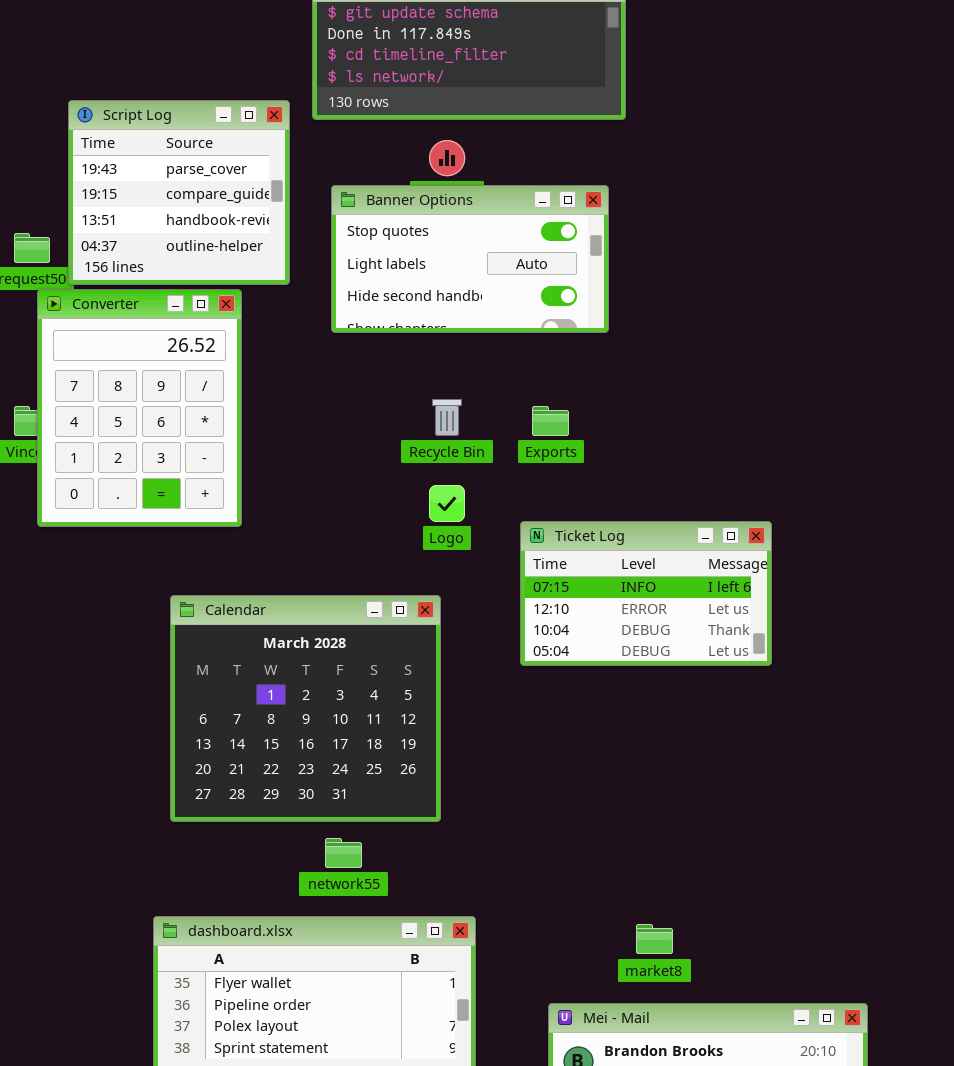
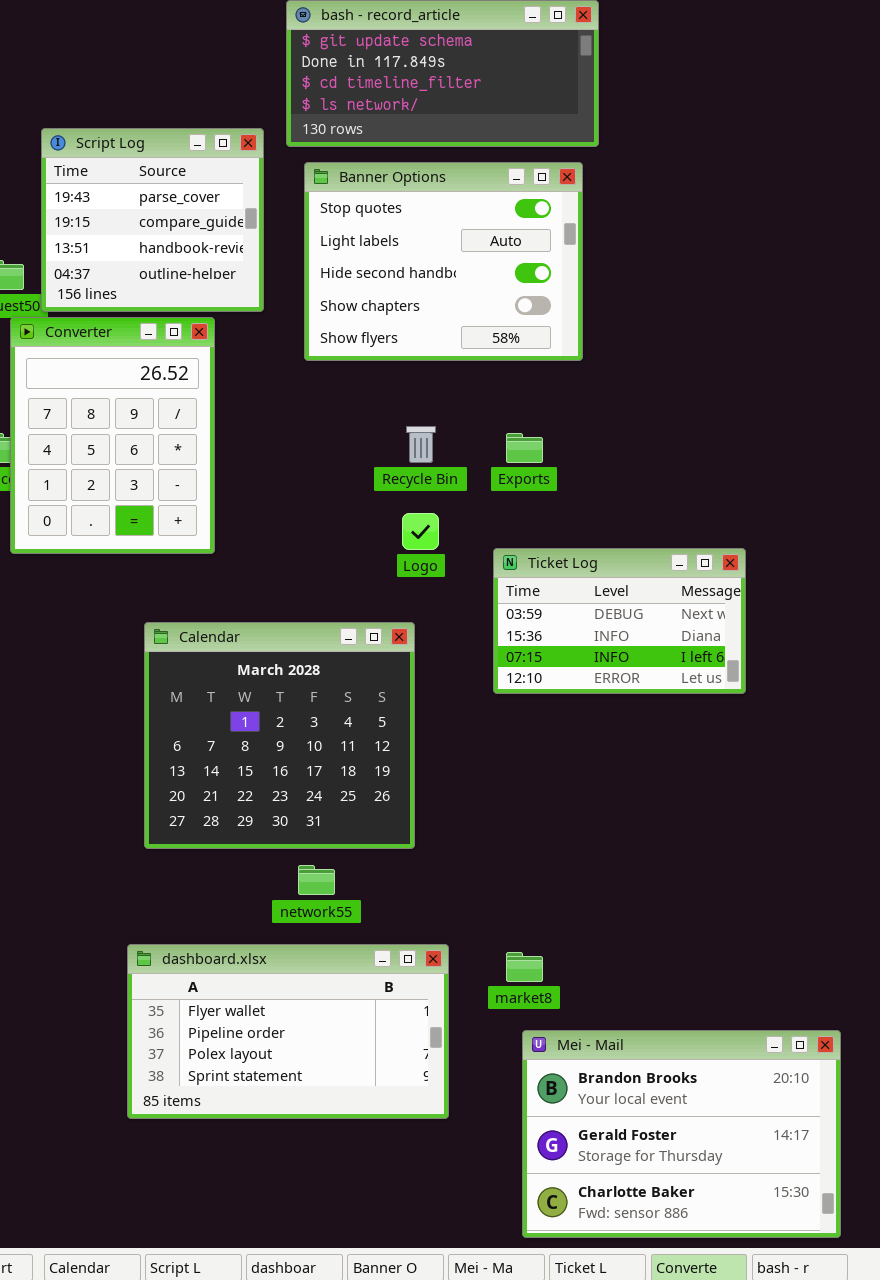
Banner Options: [331,185,609,333] -> [304,162,583,361], resized
Ticket Log: [520,521,772,666] -> [493,548,746,694], scrolled up 2 rows
market8: [636,924,673,954] -> [506,952,543,982], moved

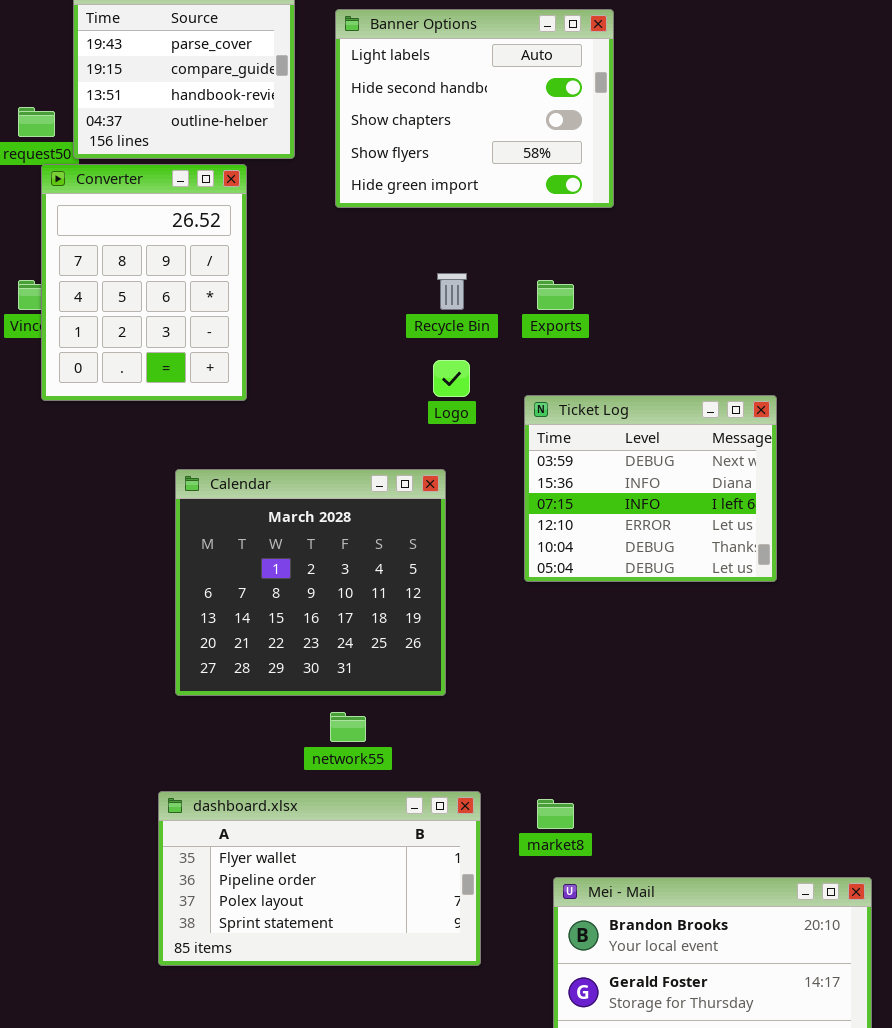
Banner Options: [304,162,583,361] -> [335,9,614,208], scrolled down 1 row
Ticket Log: [493,548,746,694] -> [524,395,777,582], resized

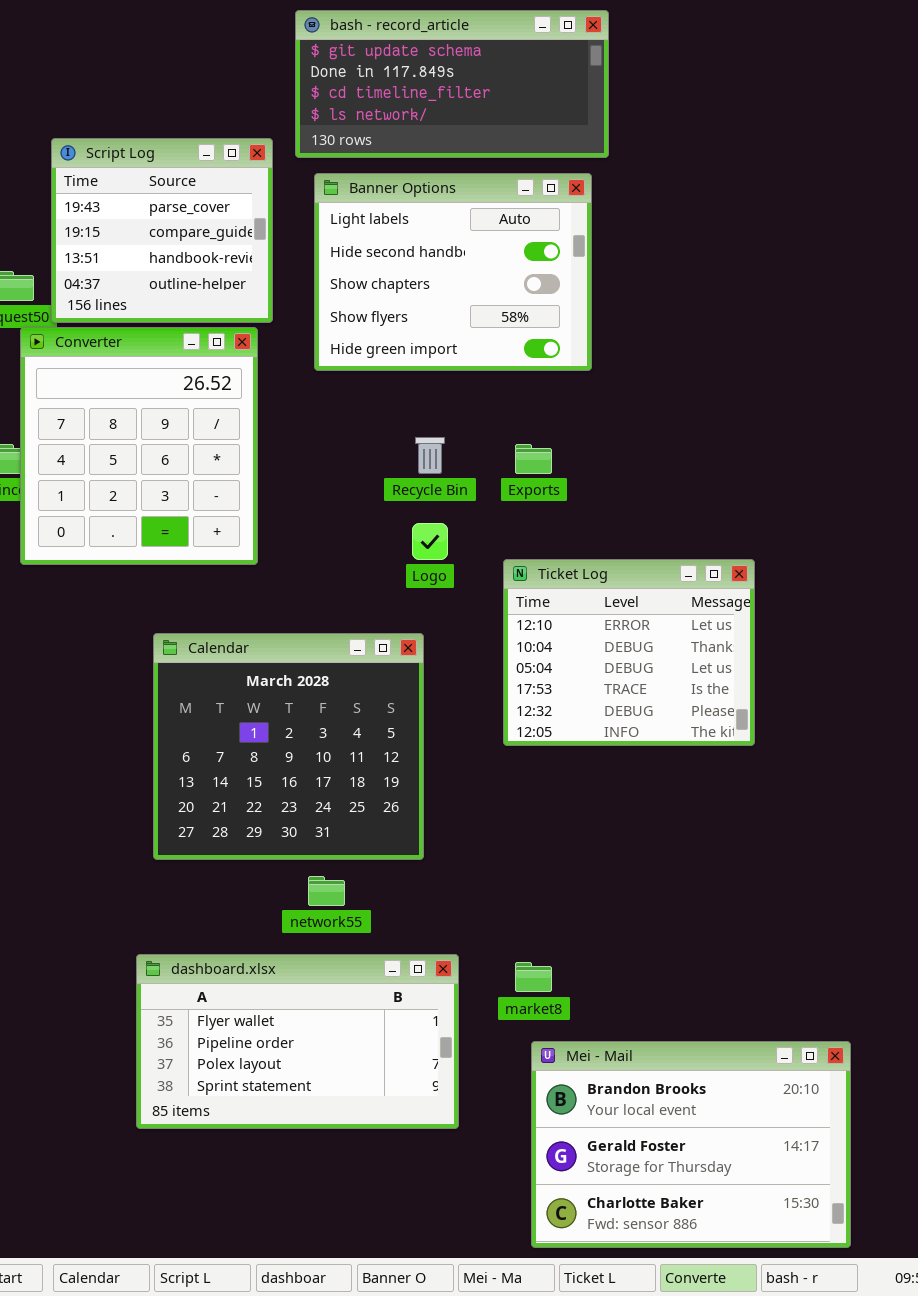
Converter: [41,164,247,401] -> [20,327,258,565], resized
Ticket Log: [524,395,777,582] -> [503,559,755,746], scrolled down 3 rows

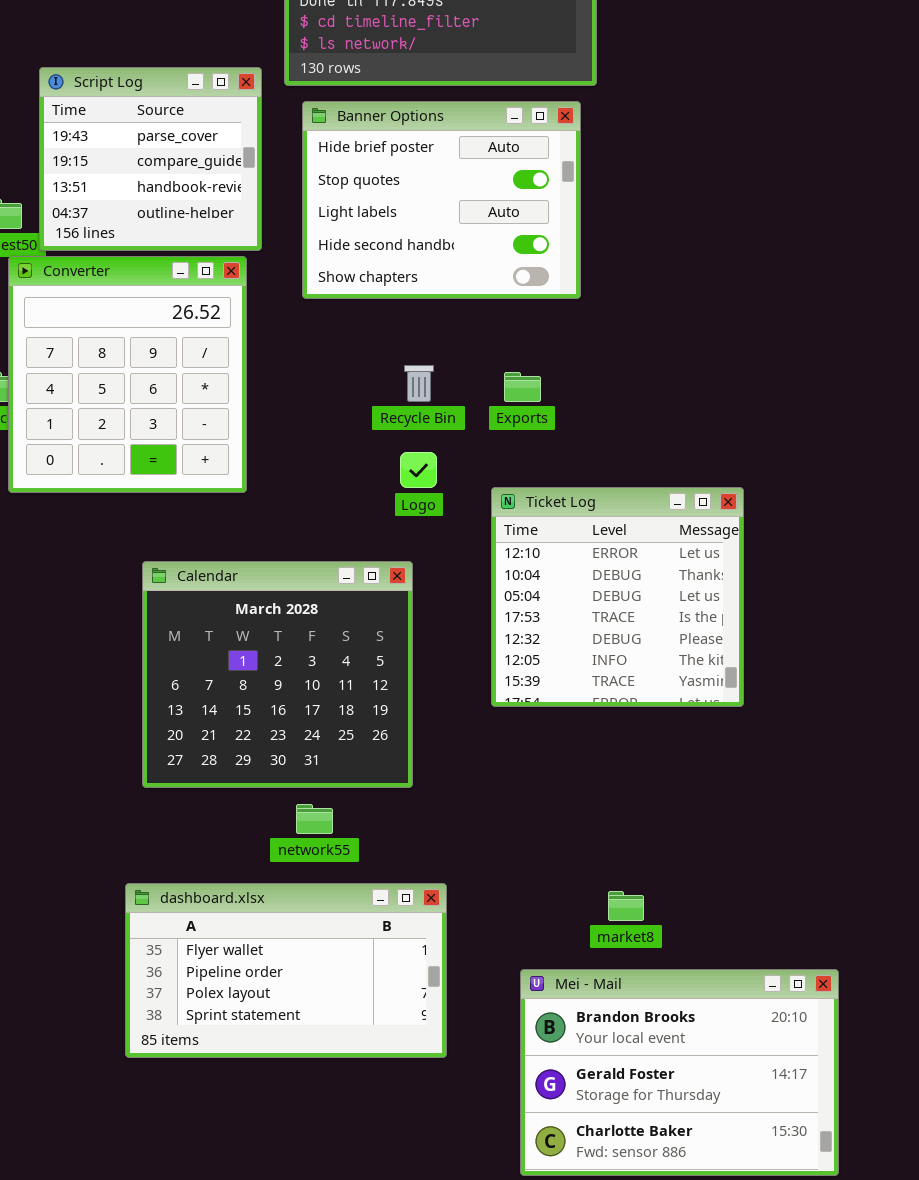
Banner Options: [314,173,592,371] -> [302,101,581,299], scrolled up 2 rows
Ticket Log: [503,559,755,746] -> [491,487,744,707], resized
market8: [515,962,552,992] -> [608,891,644,921], moved

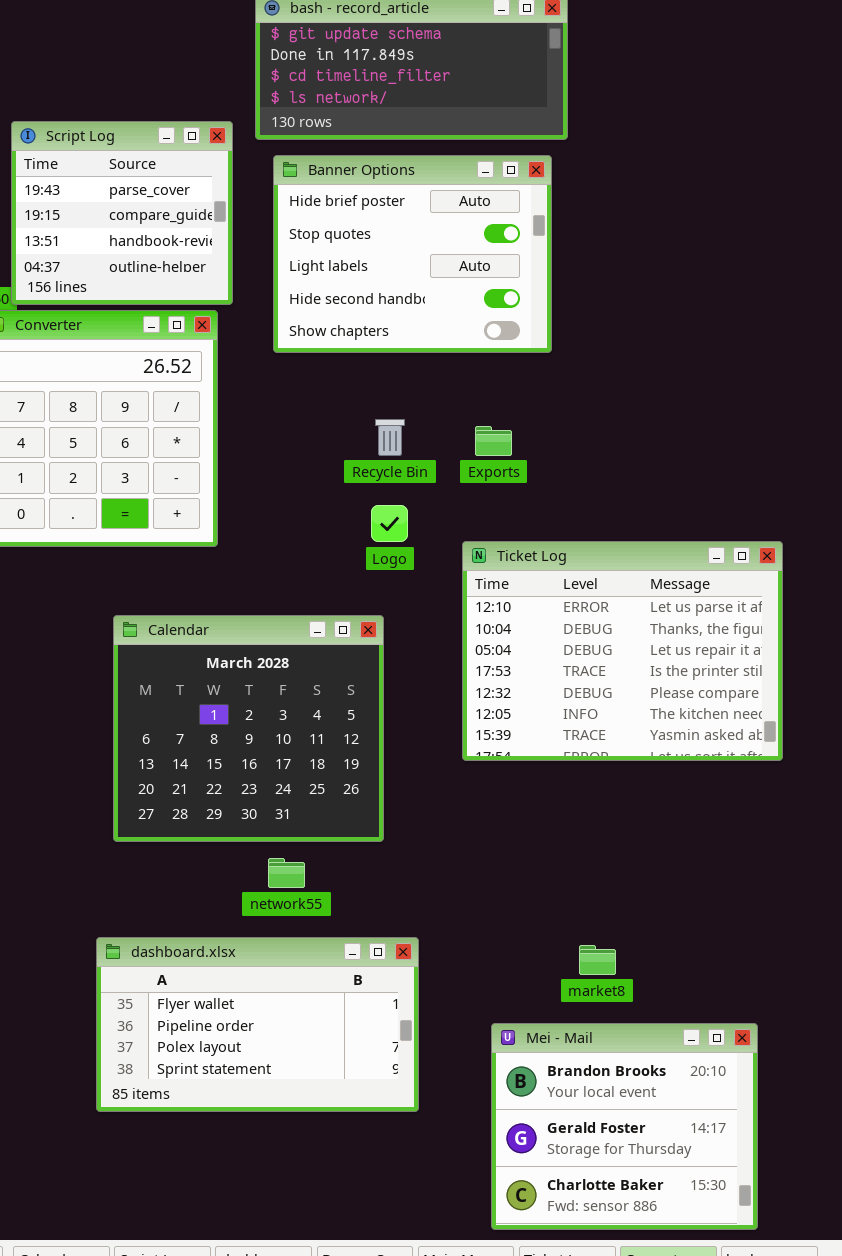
Ticket Log: [491,487,744,707] -> [462,541,783,761], resized
Mei - Mail: [520,969,839,1176] -> [491,1023,758,1230], resized

